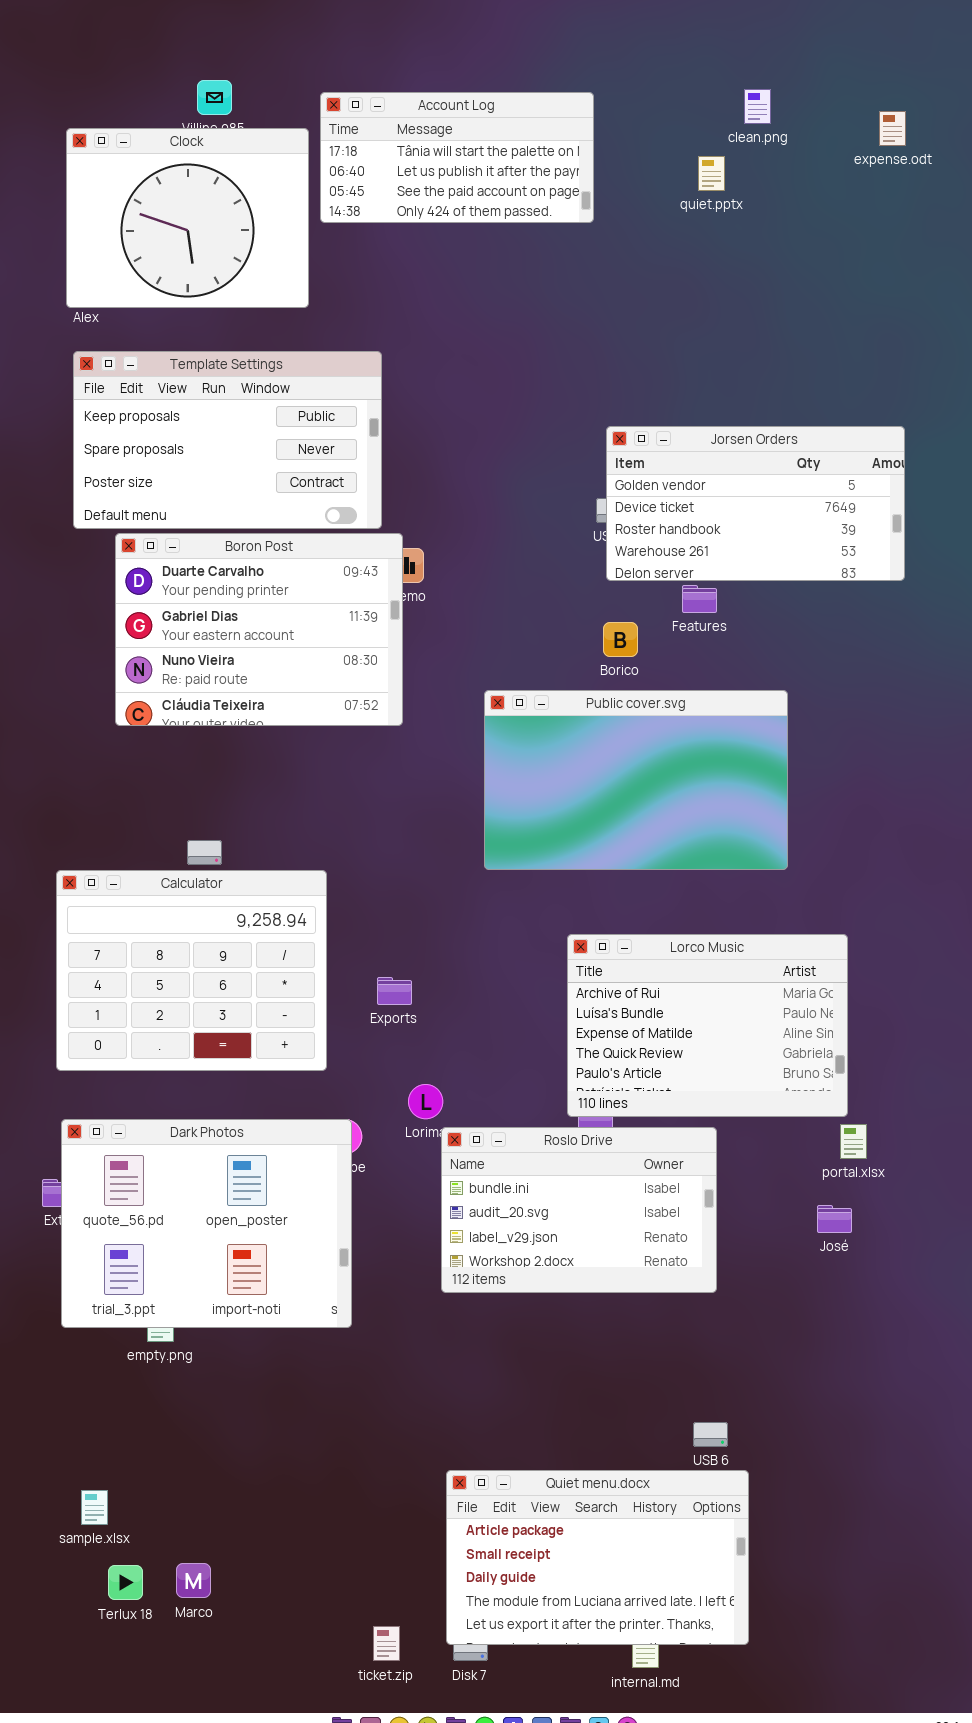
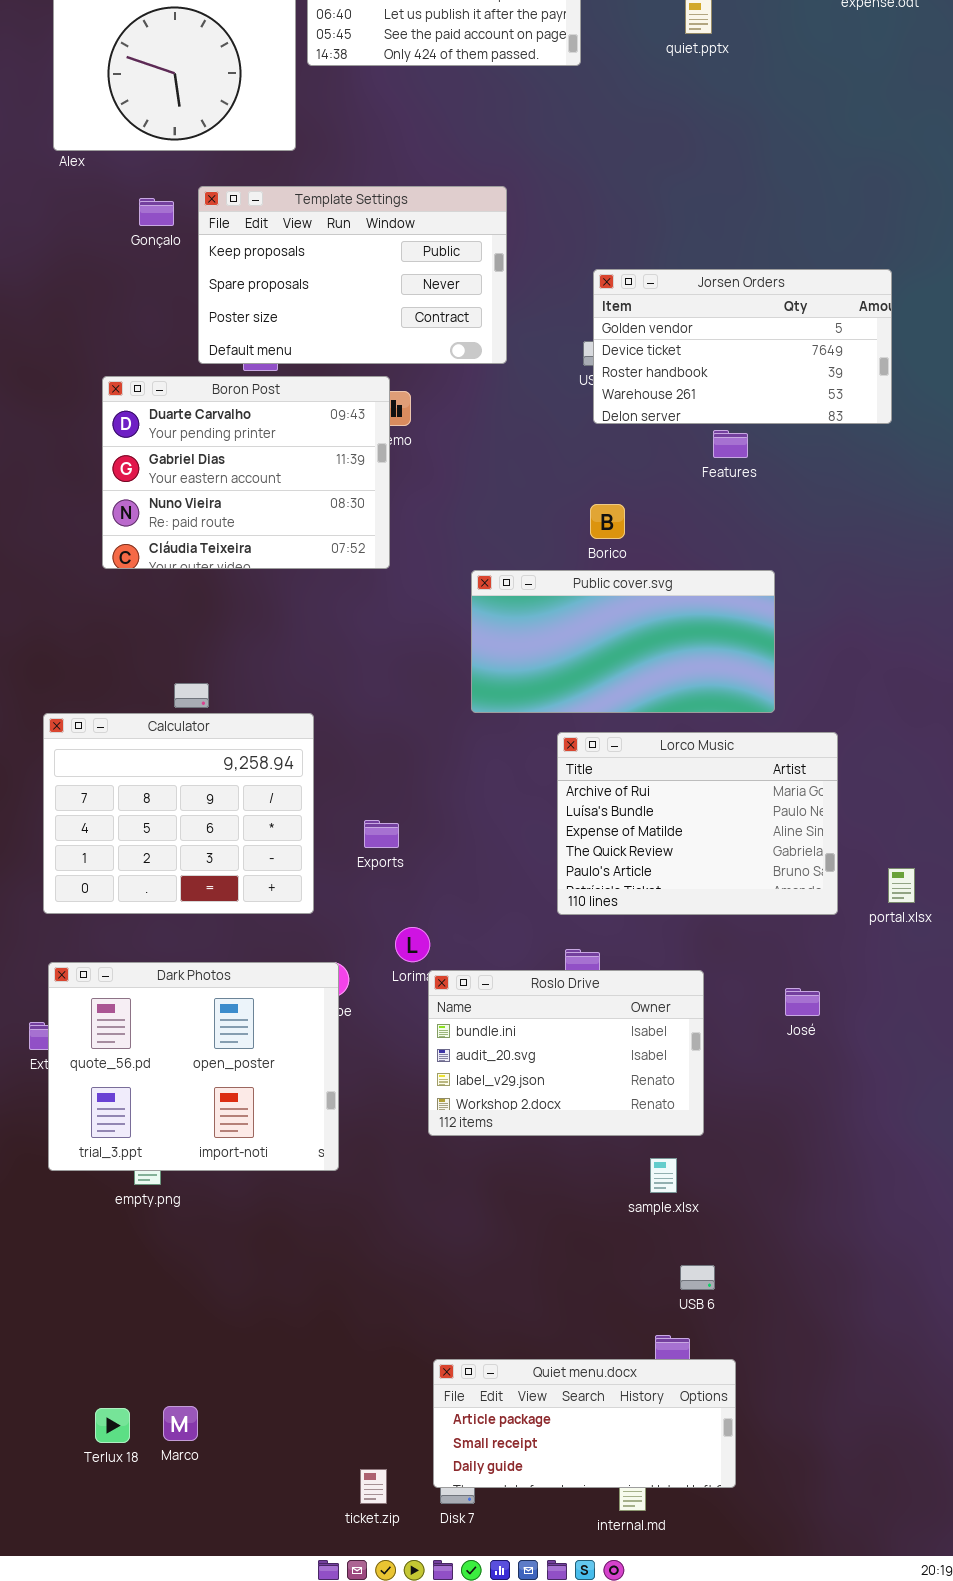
Template Settings: [73,351,382,529] -> [198,186,507,364], moved
Features: [682,585,717,613] -> [713,430,748,458], moved
Borico: [603,622,638,657] -> [590,504,625,539], moved
Public cover.svg: [484,690,788,870] -> [471,570,775,713], resized
Lorco Music: [567,934,848,1117] -> [557,732,838,915], moved
portal.xlsx: [840,1124,867,1159] -> [888,868,915,903], moved
José: [817,1205,852,1233] -> [785,988,820,1016], moved
Quiet menu.docx: [446,1470,749,1645] -> [433,1359,736,1488], resized
sample.xlsx: [81,1490,108,1525] -> [650,1158,677,1193], moved

